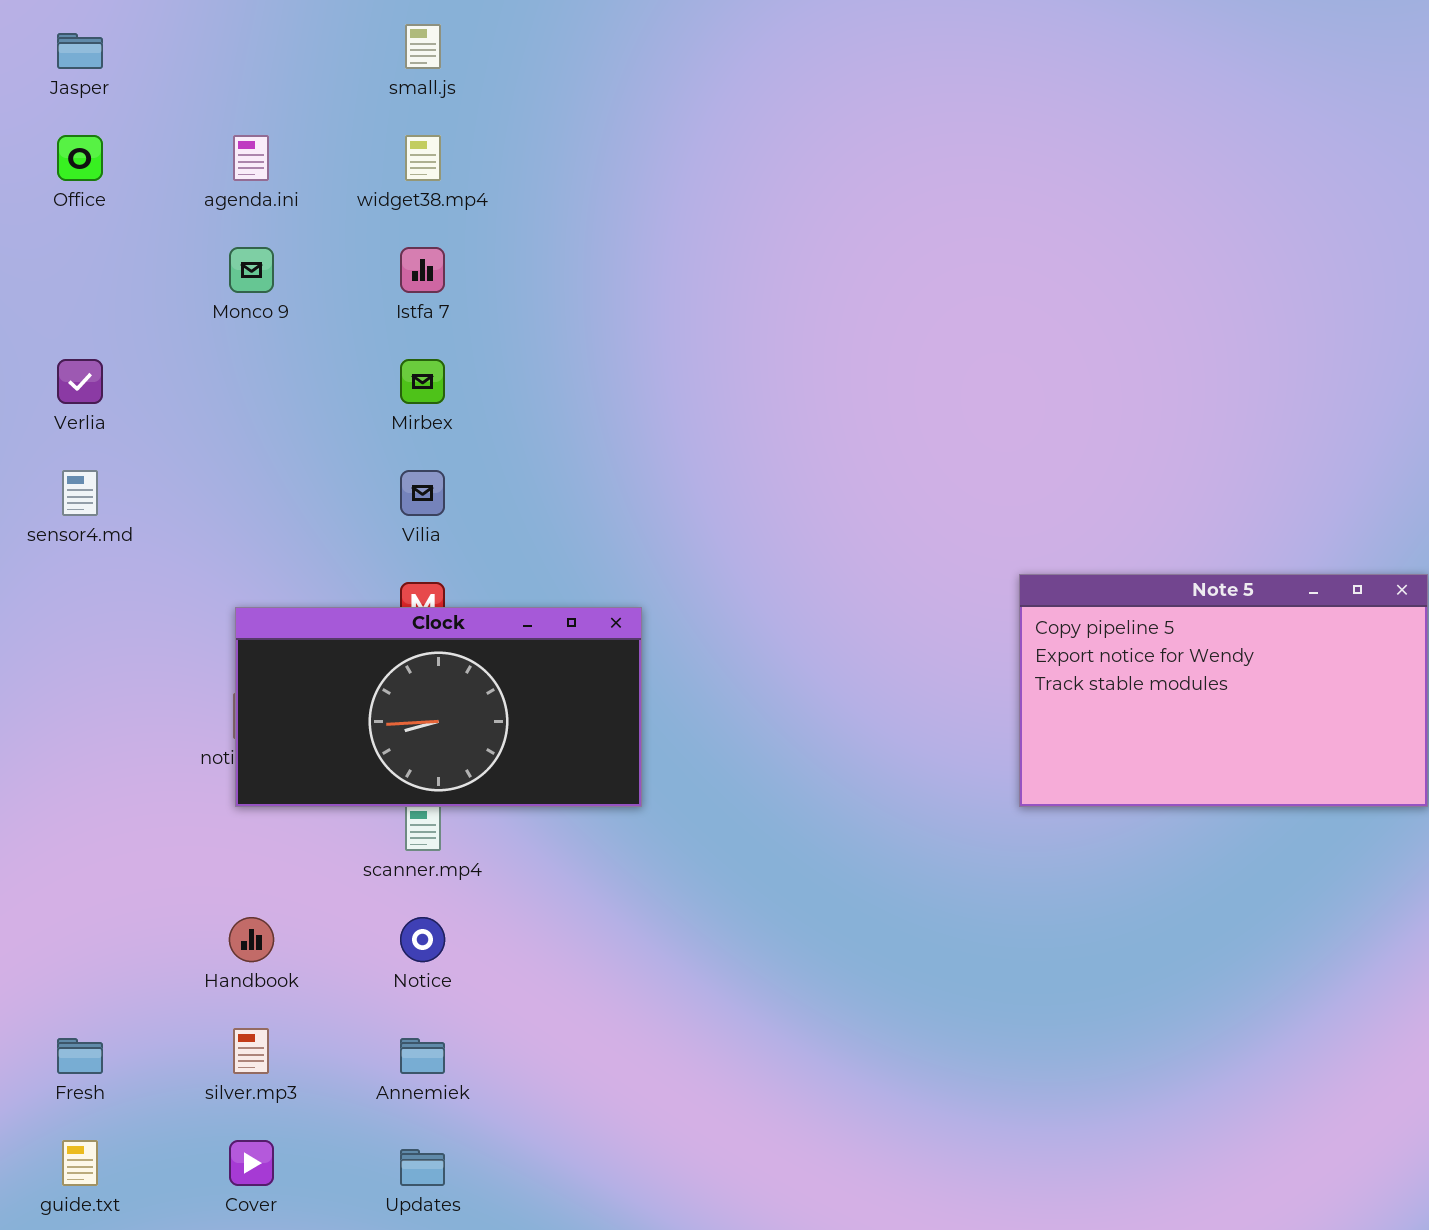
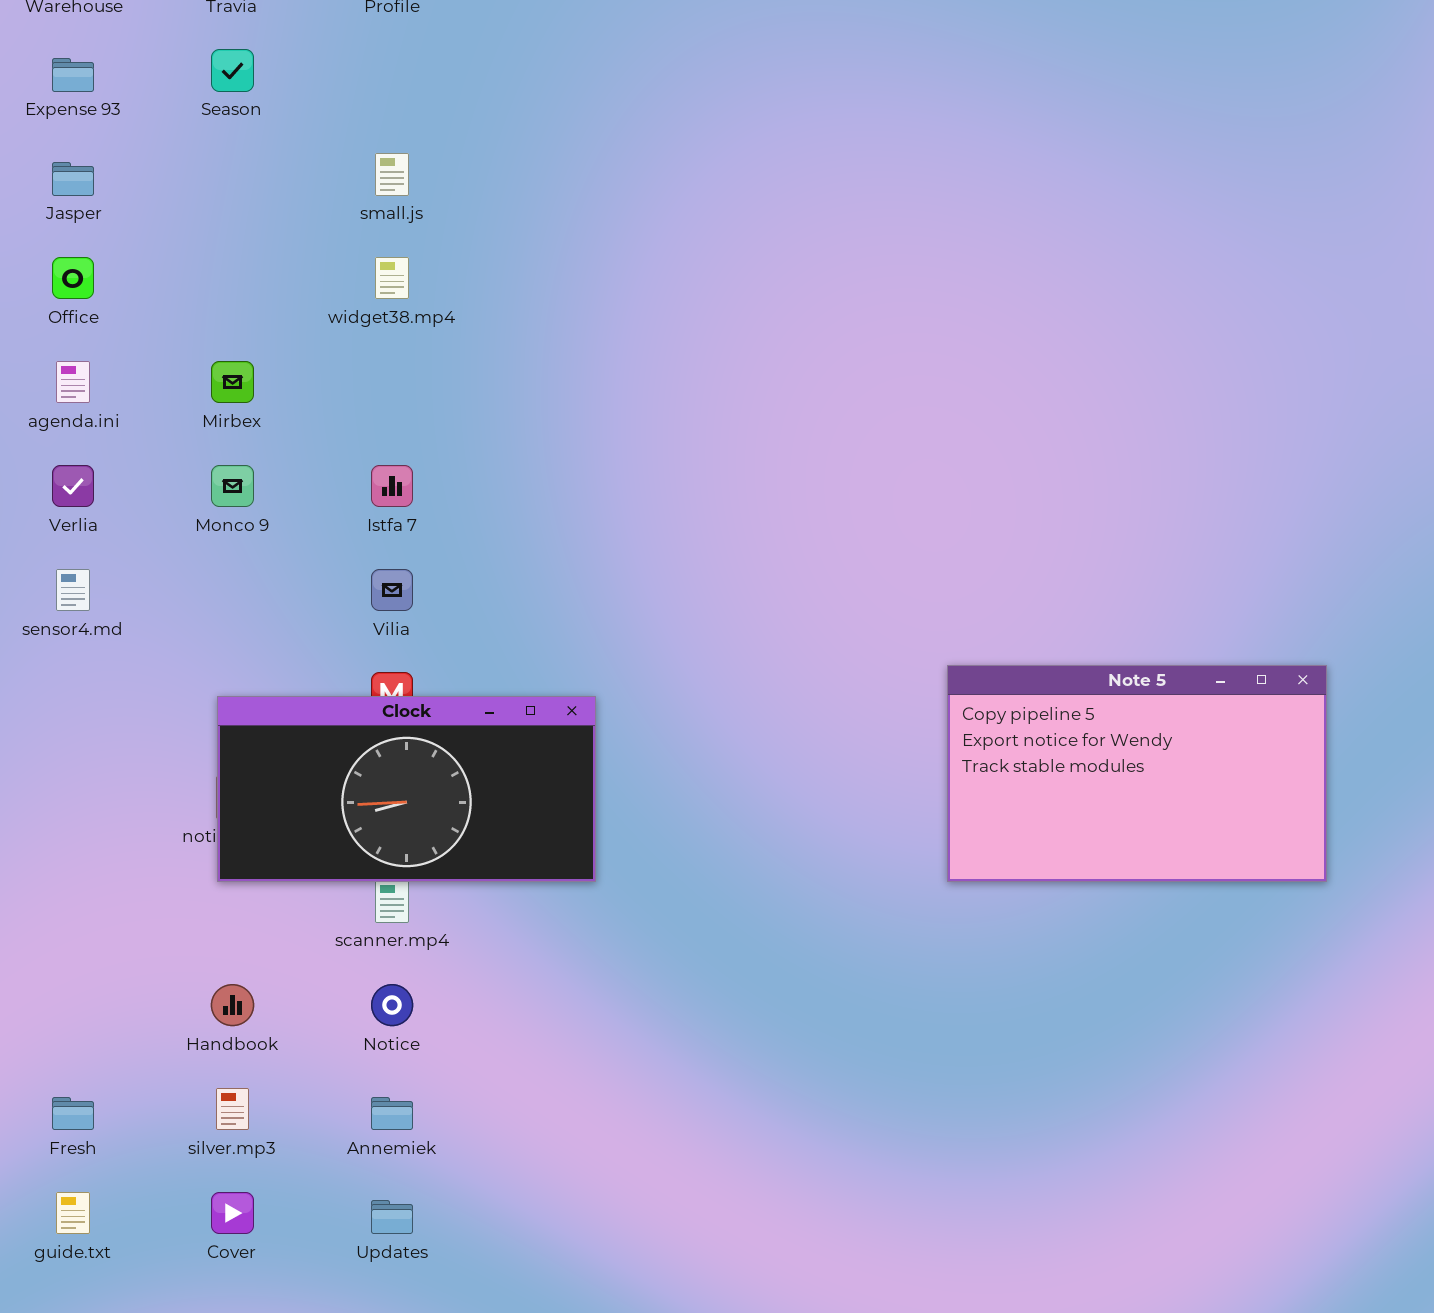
agenda.ini: [233,135,269,181] -> [56,361,90,403], moved
Monco 9: [229,247,274,293] -> [211,465,254,507], moved
Istfa 7: [400,247,445,293] -> [371,465,413,507], moved
Mirbex: [400,359,445,404] -> [211,361,254,403], moved

